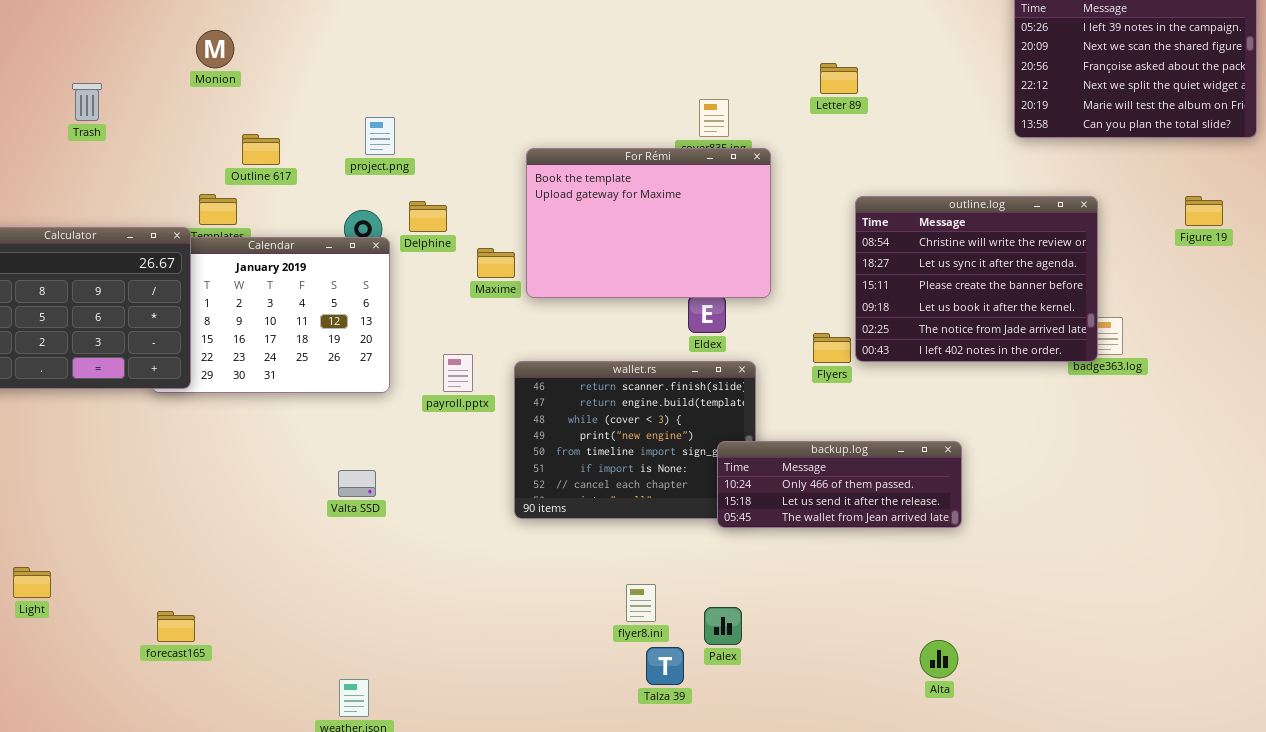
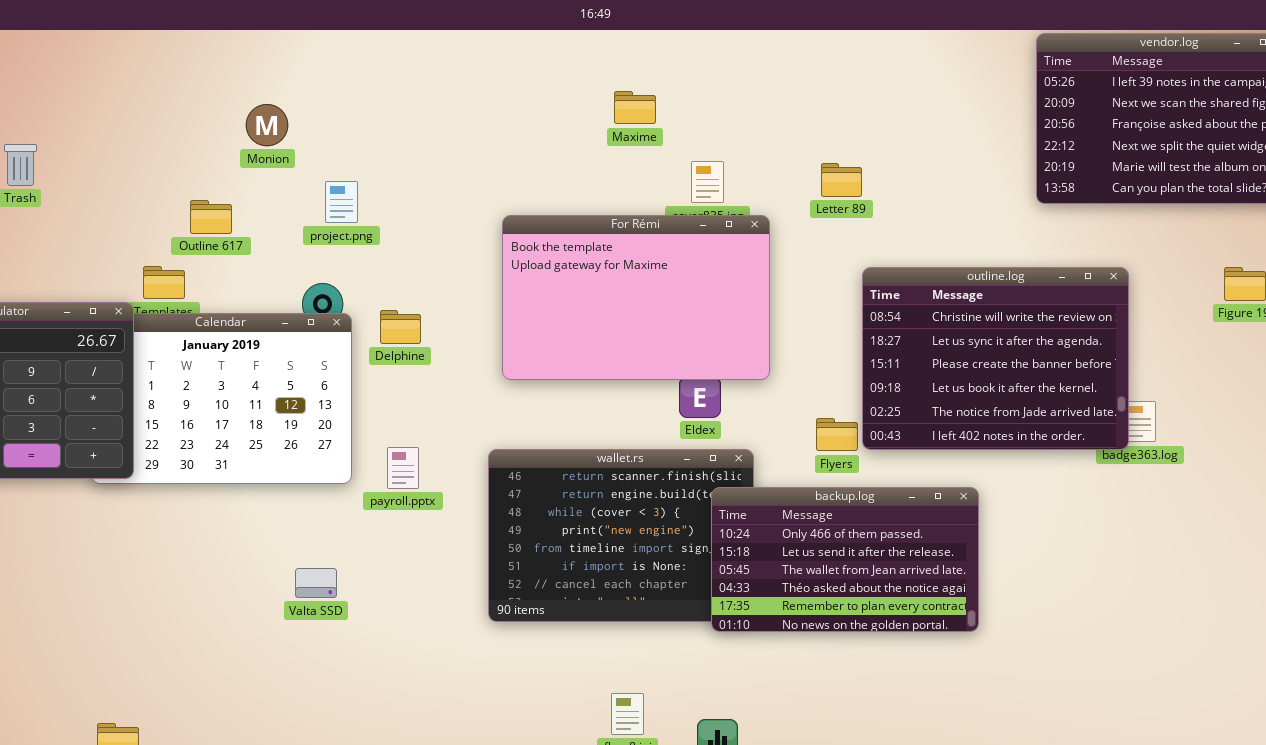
Monion: [196,30,234,68] -> [246,104,288,146], moved
Letter 89: [820,63,858,94] -> [821,163,862,197], moved
Delphine: [409,201,447,232] -> [380,310,421,344], moved
Maxime: [477,248,515,278] -> [614,91,656,124], moved
payroll.pptx: [443,354,473,392] -> [387,447,419,489], moved
backup.log: [717,441,962,528] -> [711,487,979,632], resized

